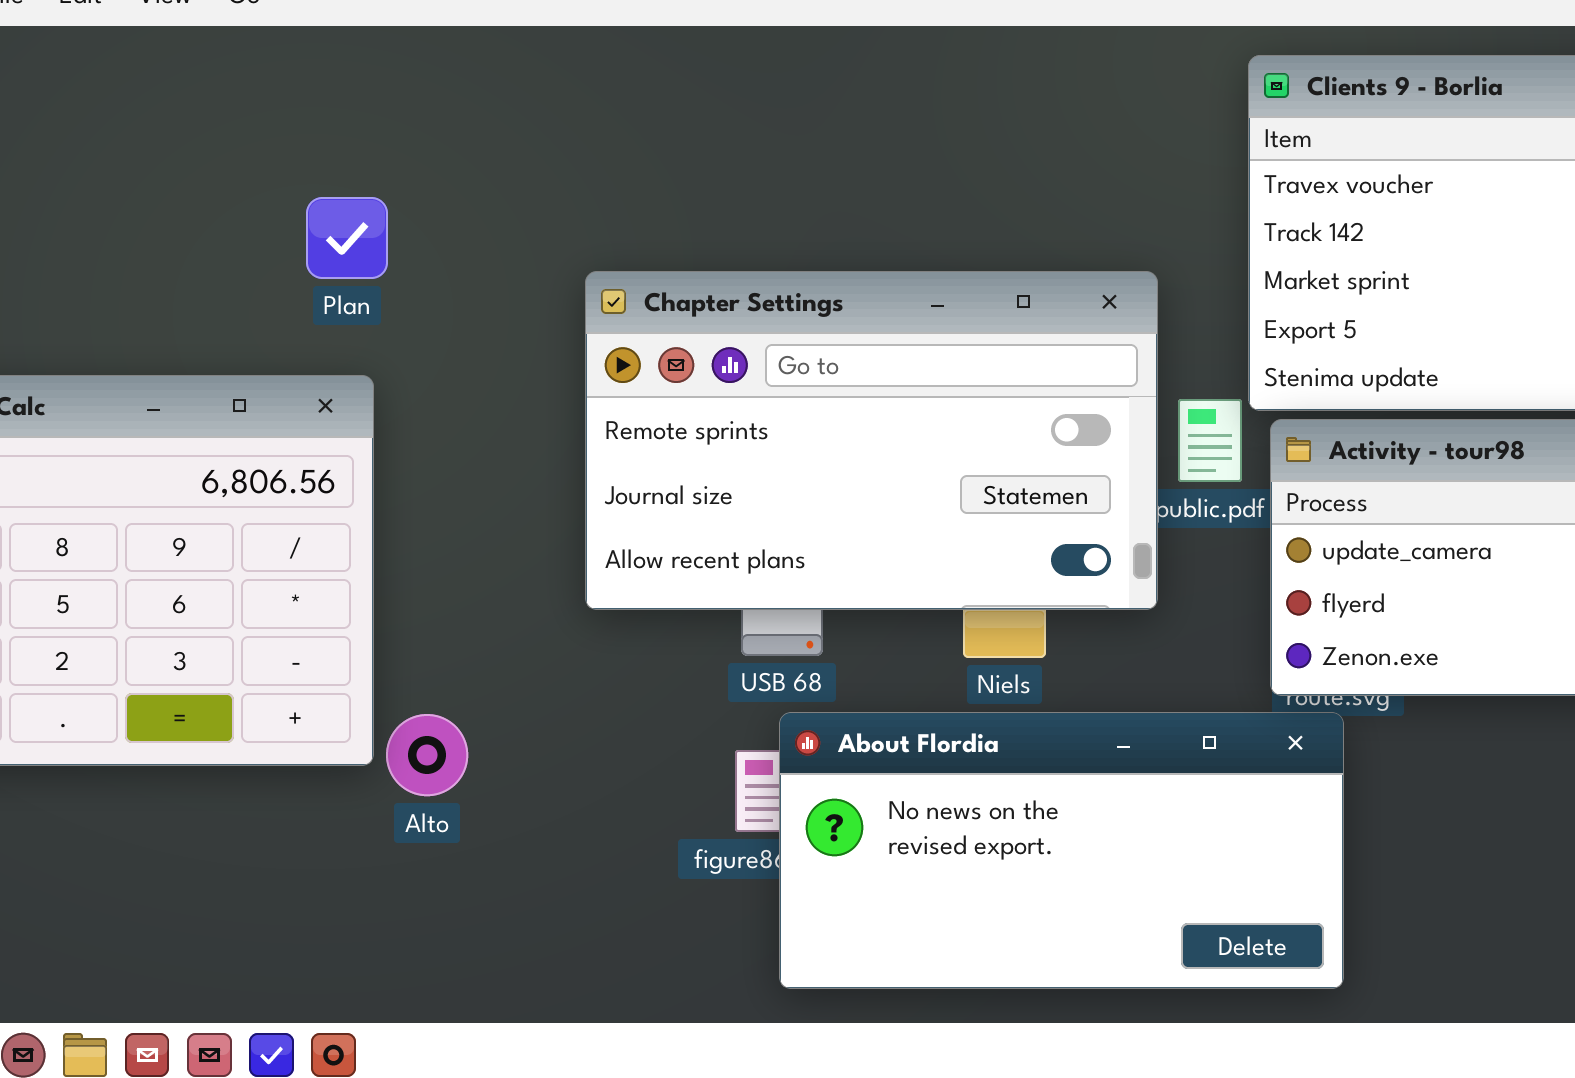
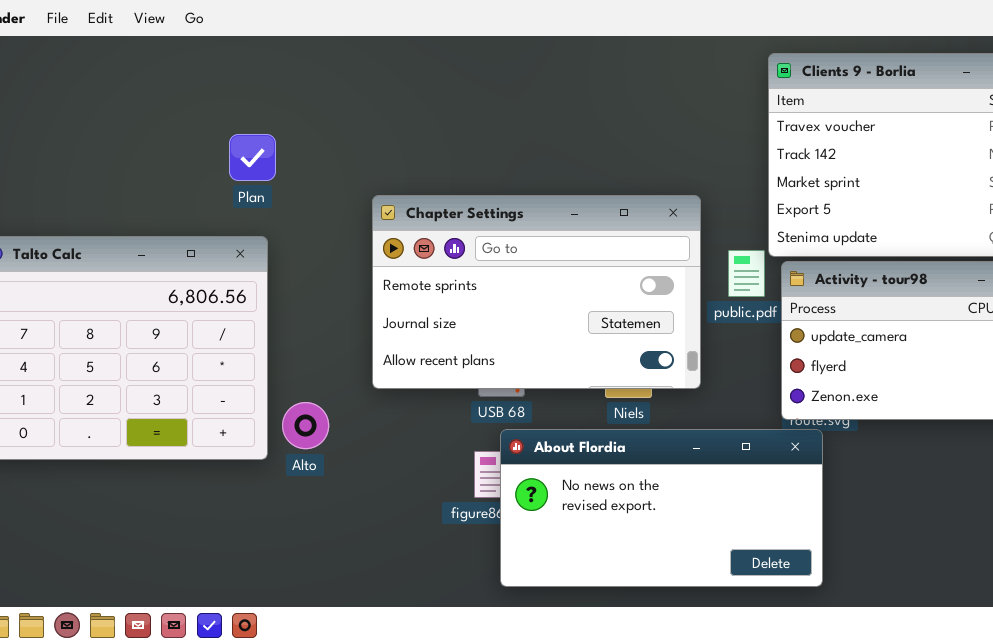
Chapter Settings: [585,271,1158,610] -> [372,195,701,389], moved
Alto: [386,714,468,796] -> [282,402,329,449], moved

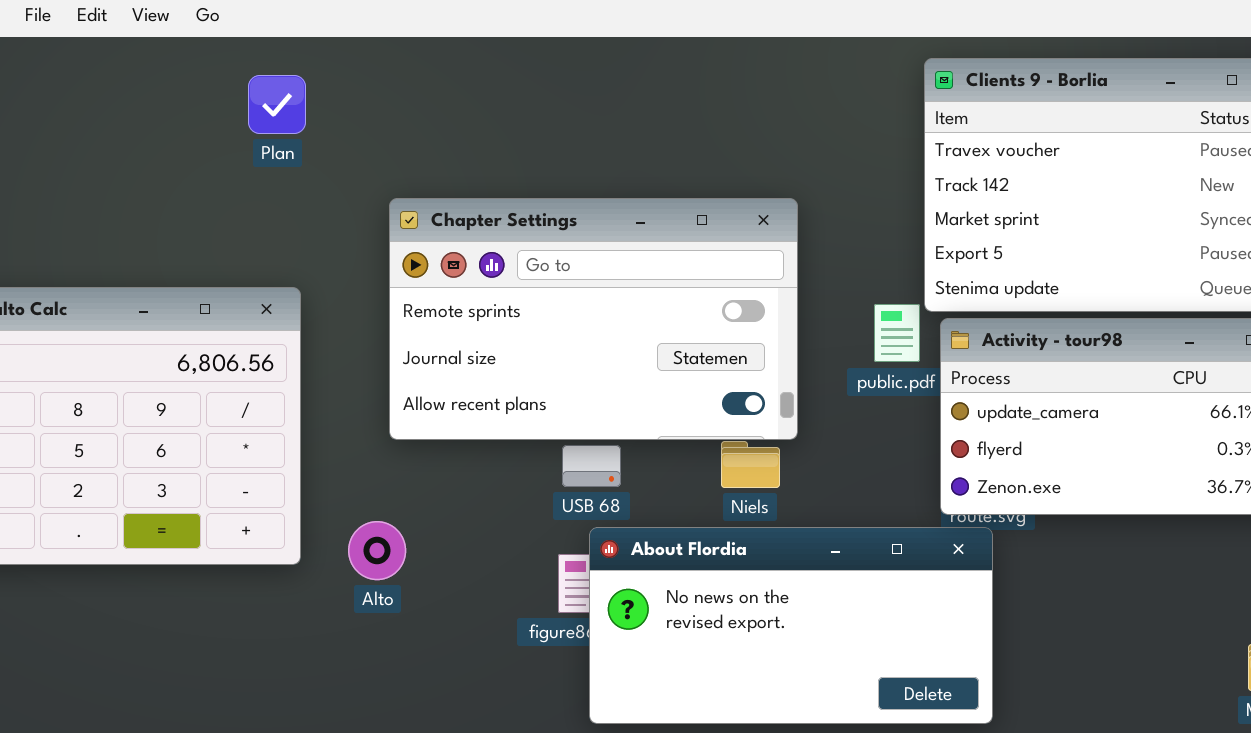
Plan: [229,134,276,181] -> [248,75,306,134], moved
Chapter Settings: [372,195,701,389] -> [389,198,798,440], moved
Alto: [282,402,329,449] -> [348,521,406,580], moved

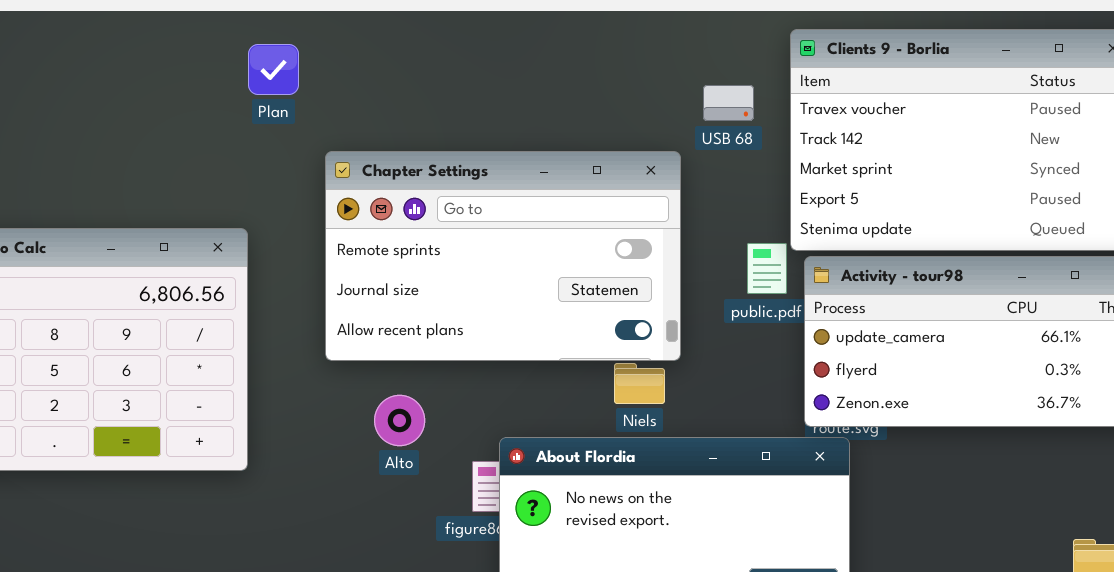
Plan: [248,75,306,134] -> [248,44,299,95], moved
USB 68: [562,445,621,487] -> [703,85,754,121], moved
Alto: [348,521,406,580] -> [374,395,425,446], moved

